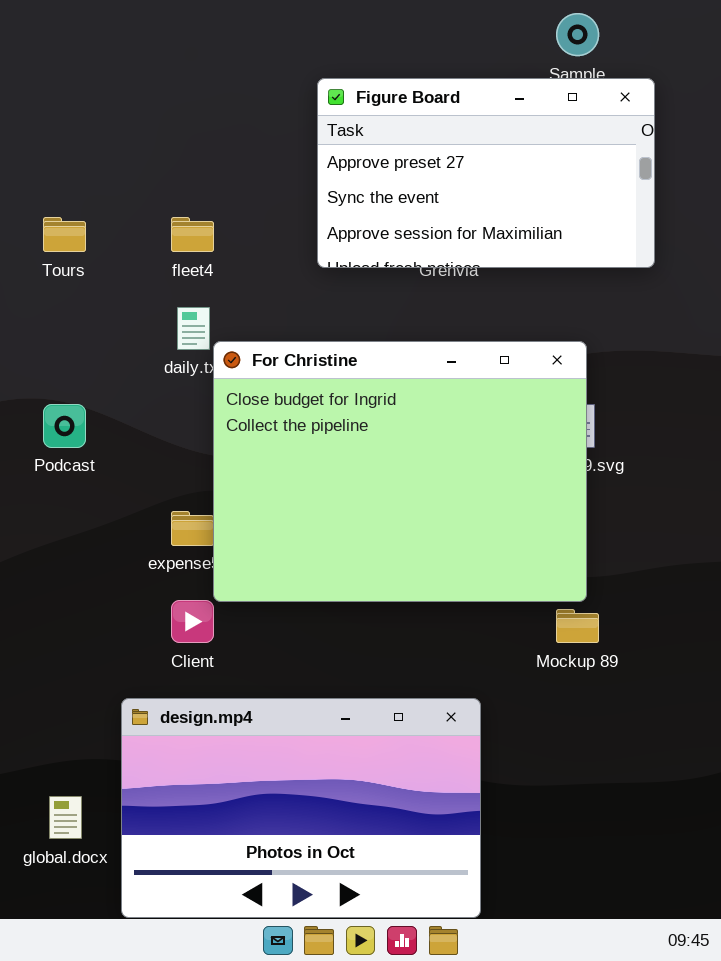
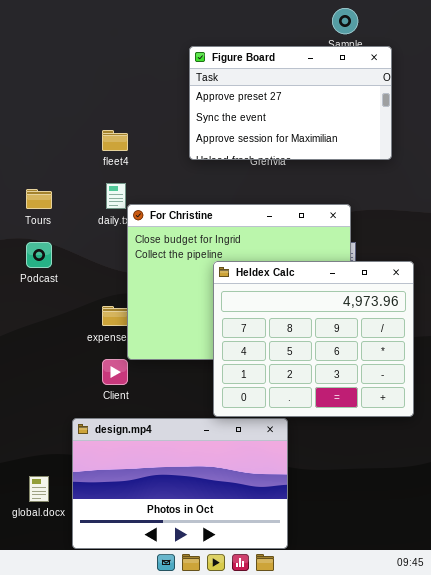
Tours: [43,217,86,252] -> [26,189,52,209], moved
Heldex Calc: none -> [213,261,414,417], opened

